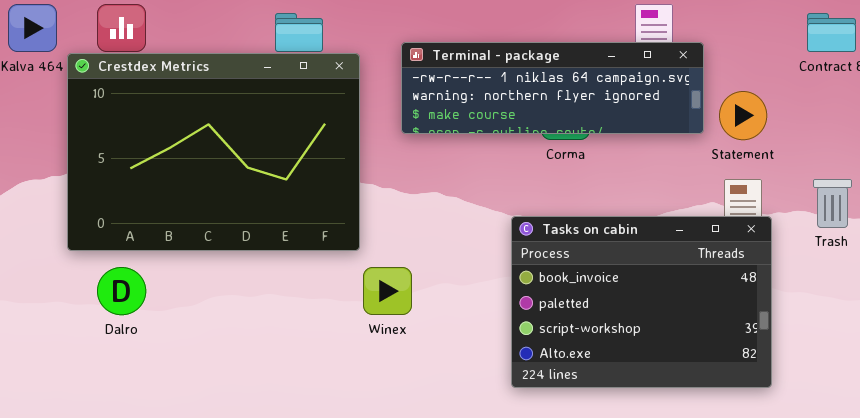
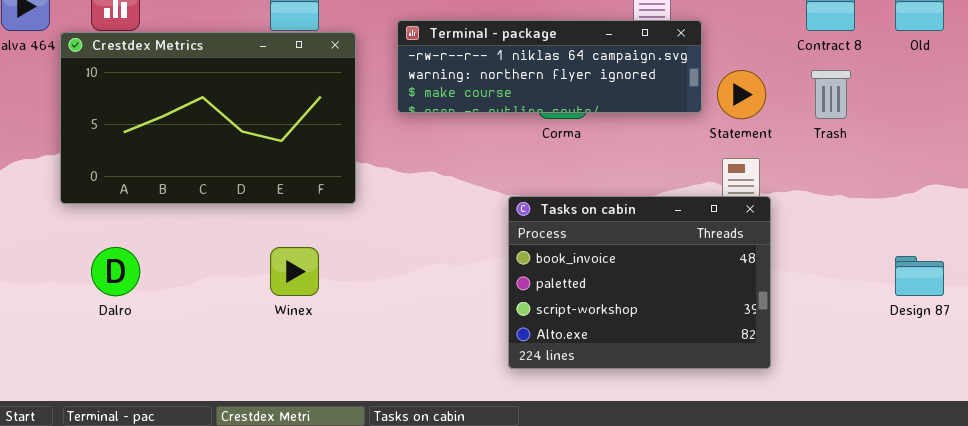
Crestdex Metrics: [67,53,360,251] -> [60,32,356,204], resized
Trash: [813,179,852,228] -> [811,70,851,119], moved
Winex: [363,267,412,315] -> [270,247,319,296], moved

